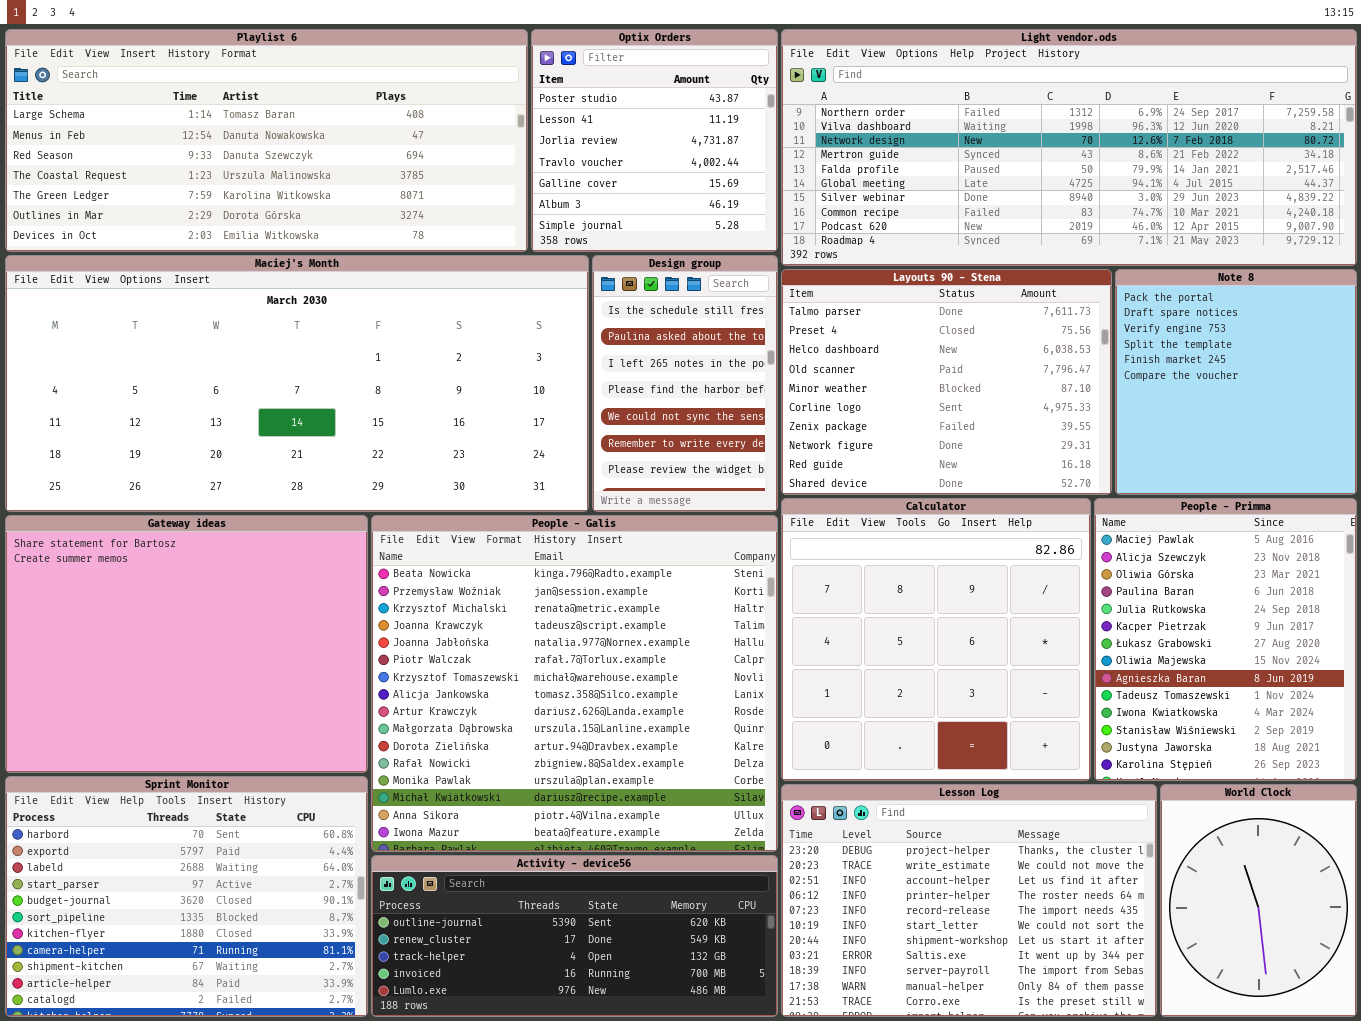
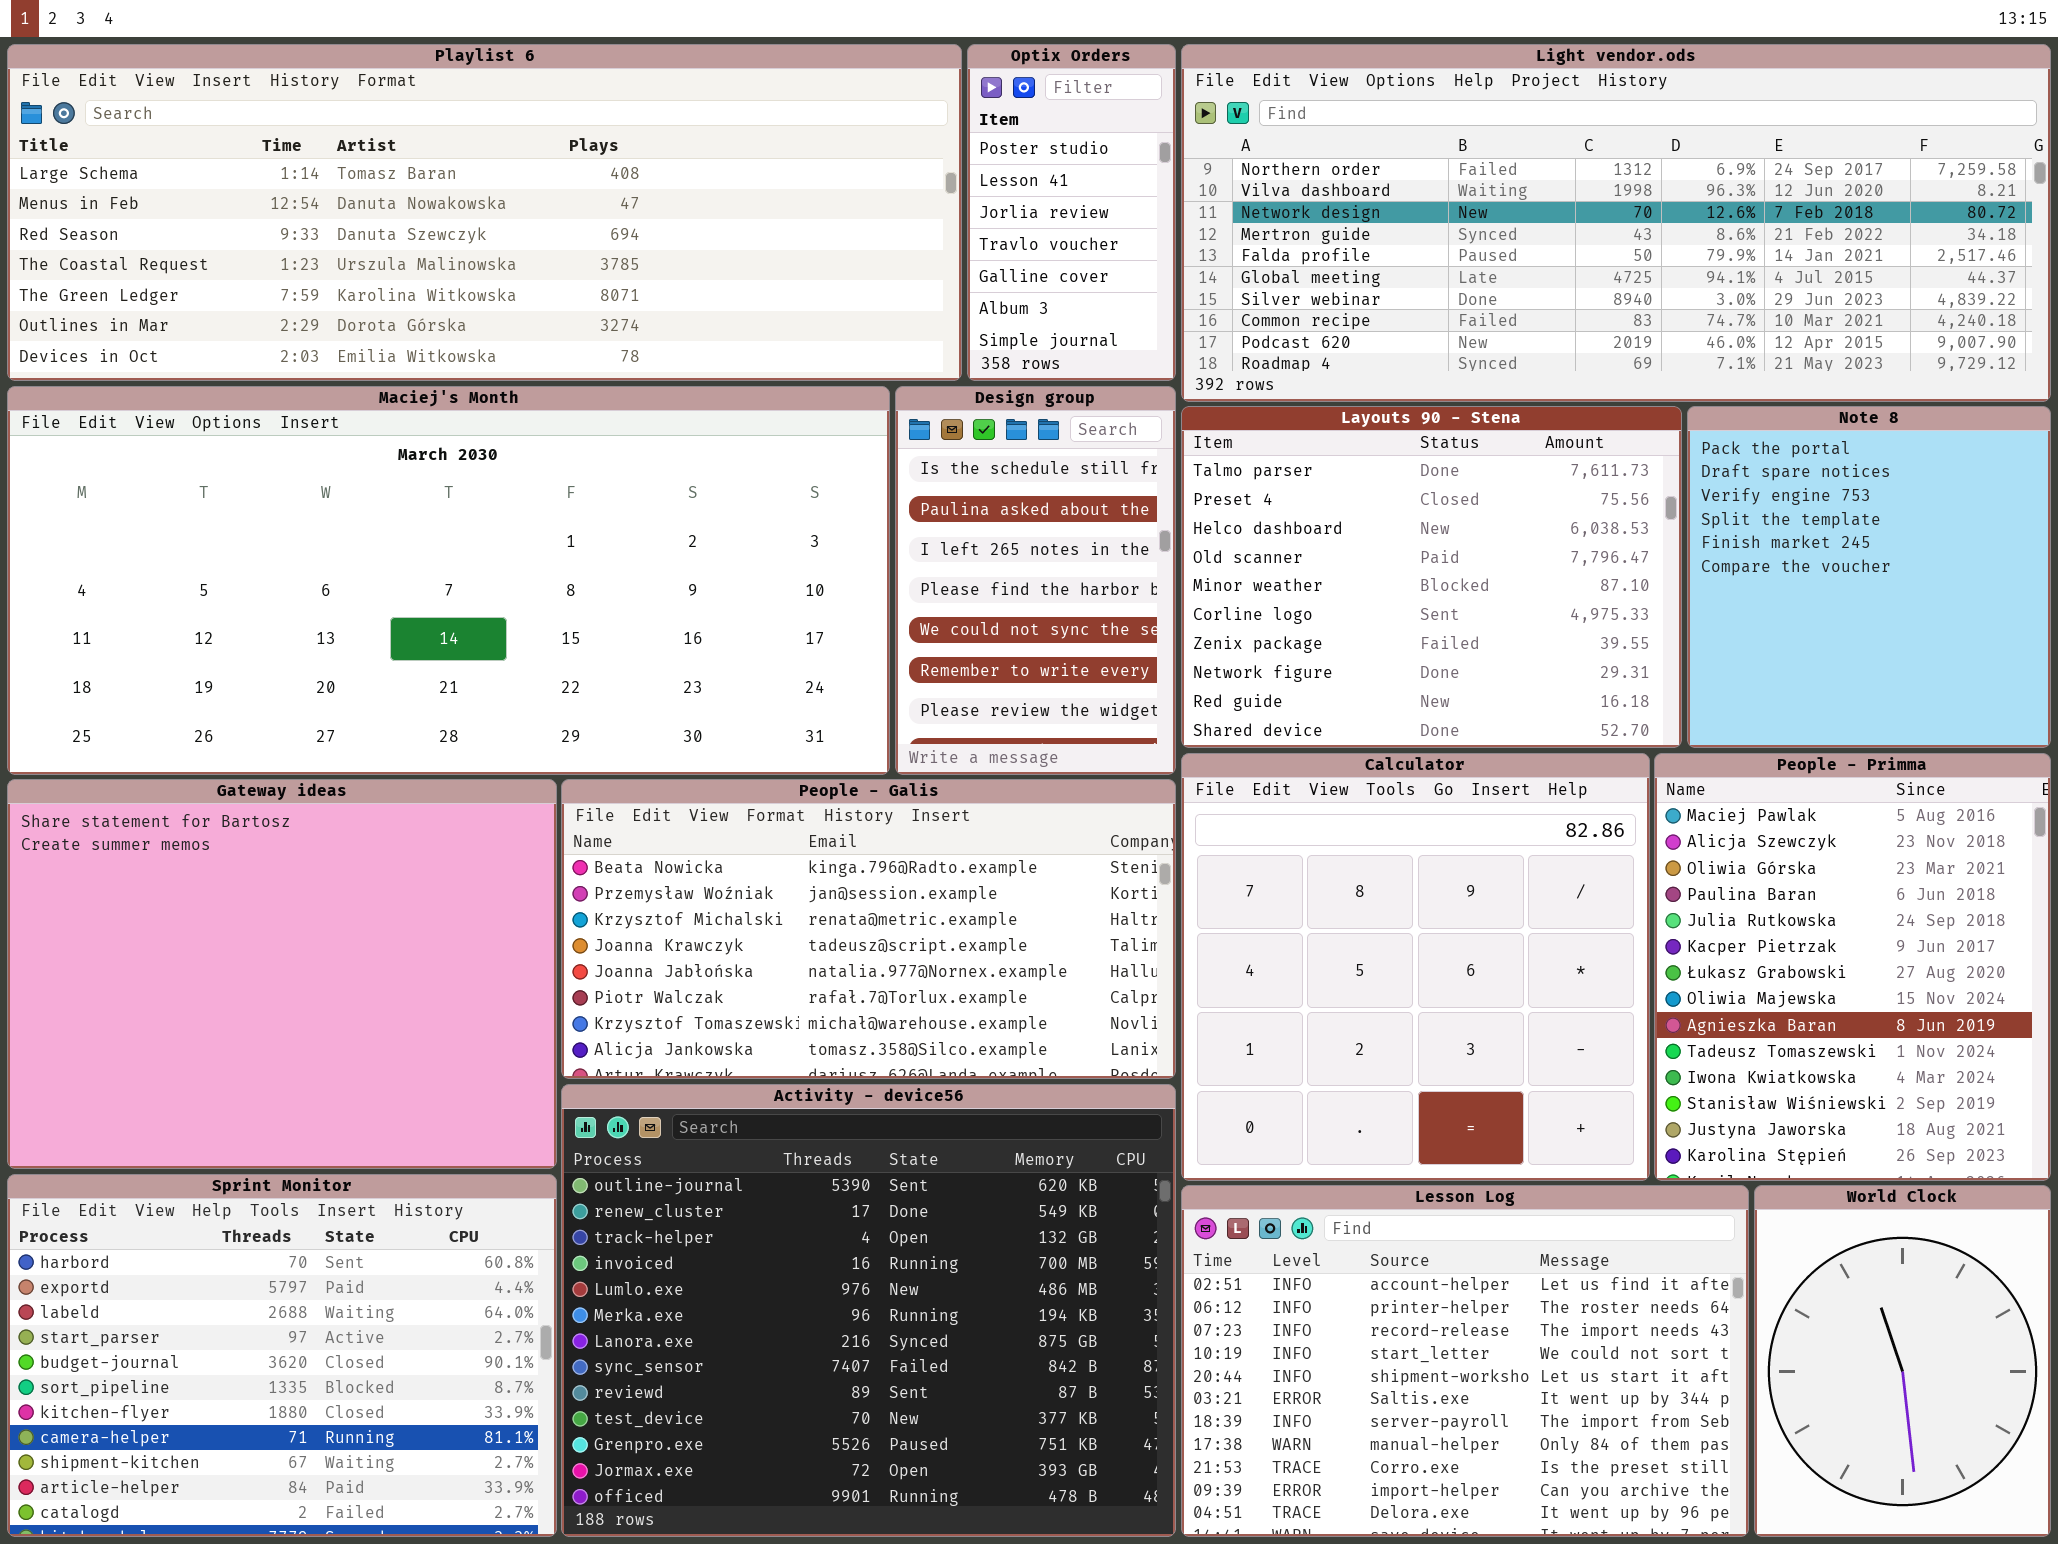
Playlist 6: [5,29,528,252] -> [7,44,962,381], resized
Optix Orders: [531,29,778,252] -> [967,44,1176,381], resized
People - Galis: [371,515,778,852] -> [561,779,1176,1079], resized
Lesson Log: [781,784,1157,1017] -> [1181,1185,1749,1537], scrolled down 2 rows
Activity - device56: [371,855,778,1017] -> [561,1084,1176,1537], resized

